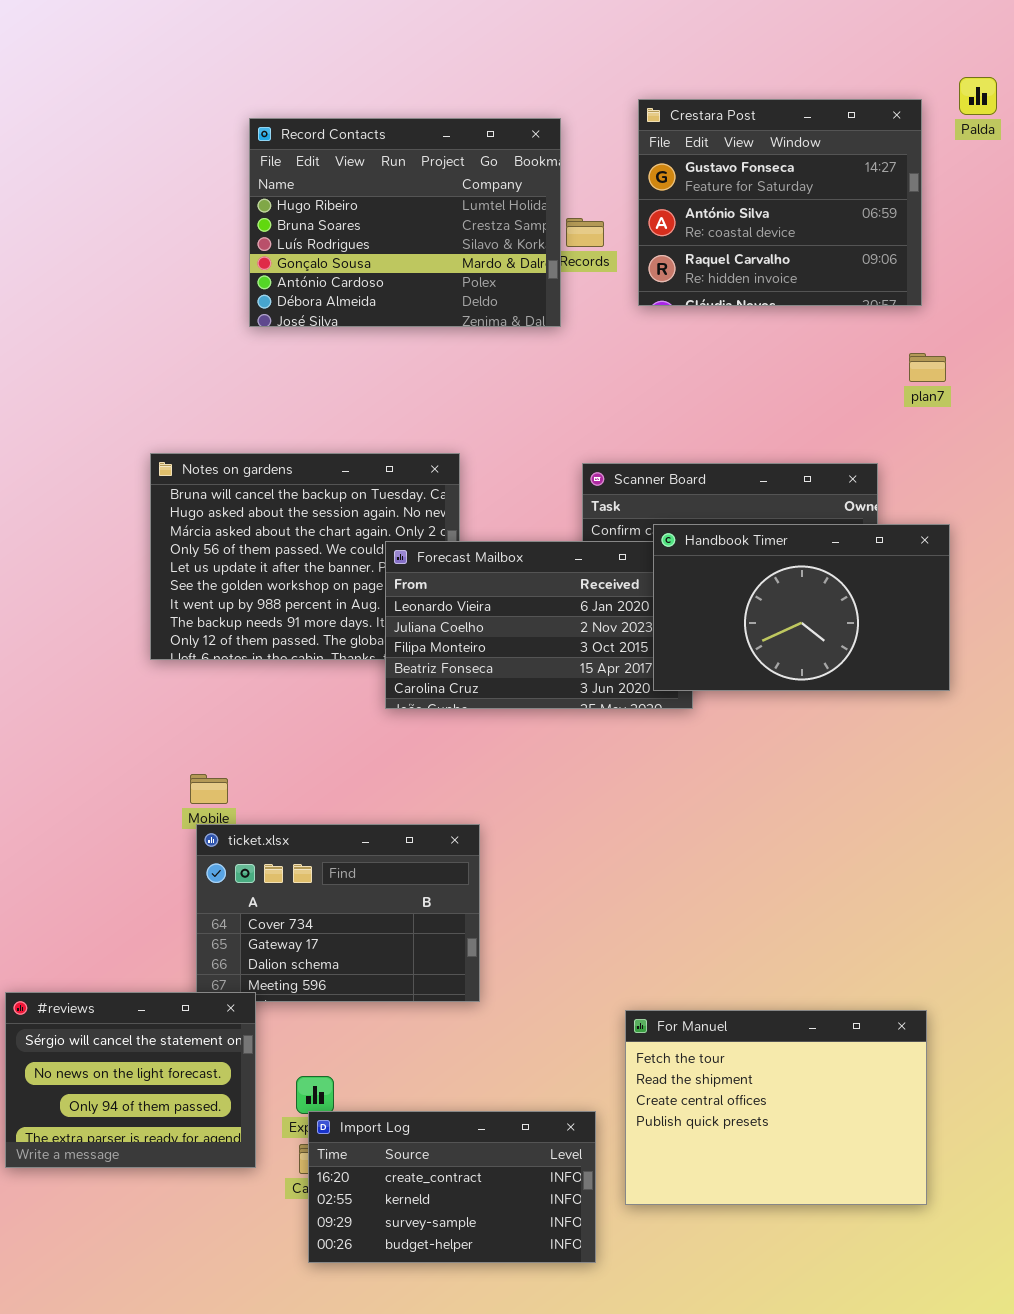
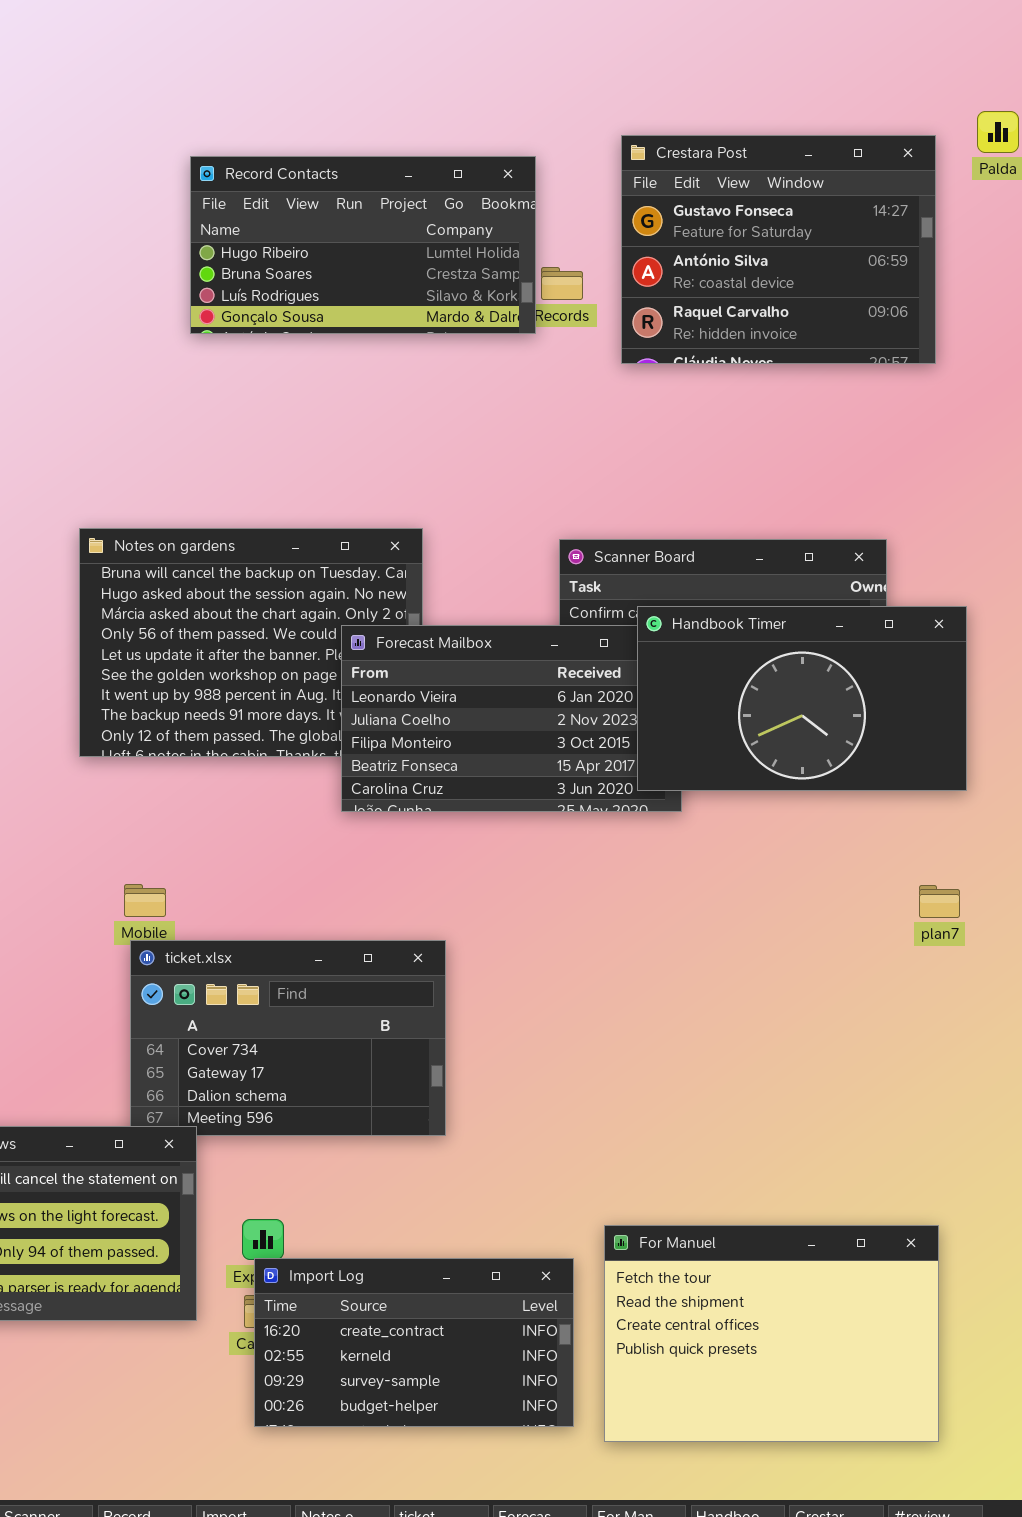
Record Contacts: [249,118,561,327] -> [190,156,536,334], resized
plan7: [909,353,946,382] -> [919,885,960,918], moved
For Manuel: [625,1010,927,1205] -> [604,1225,939,1442], moved

